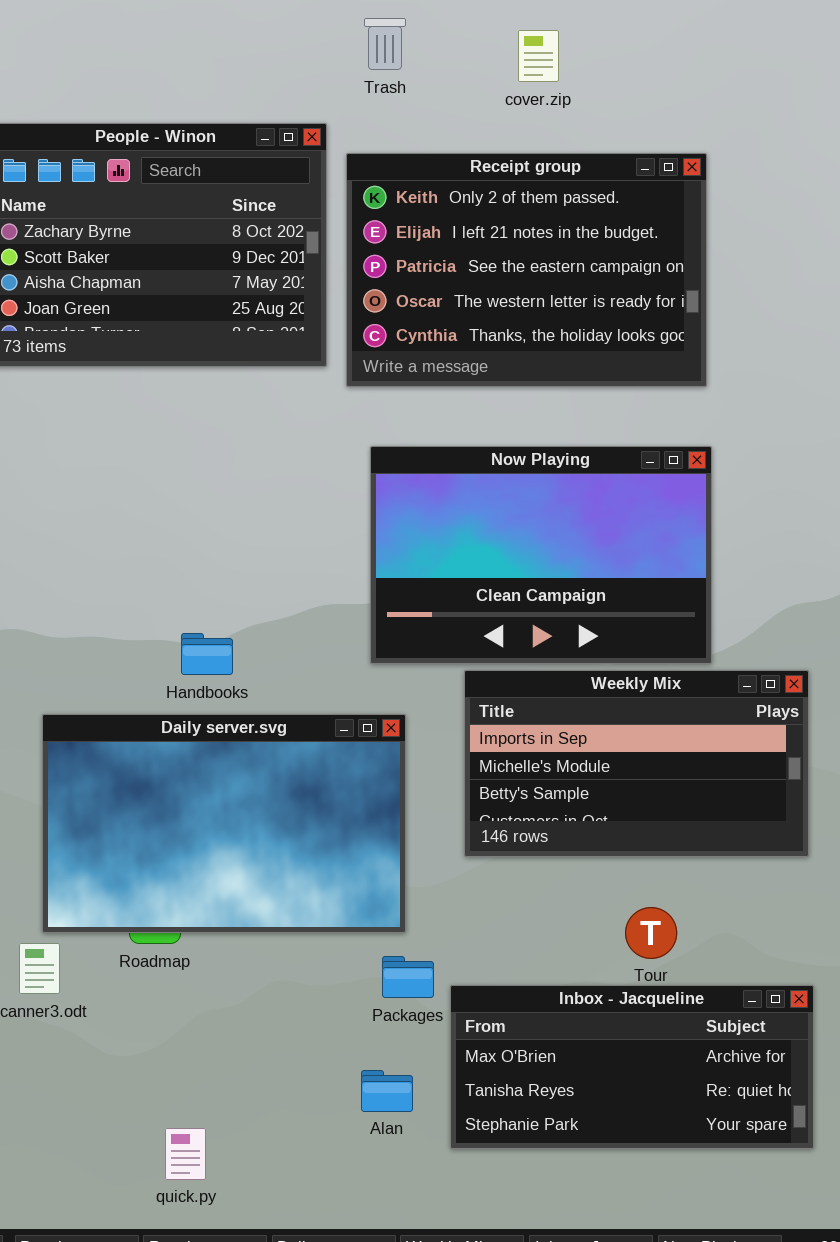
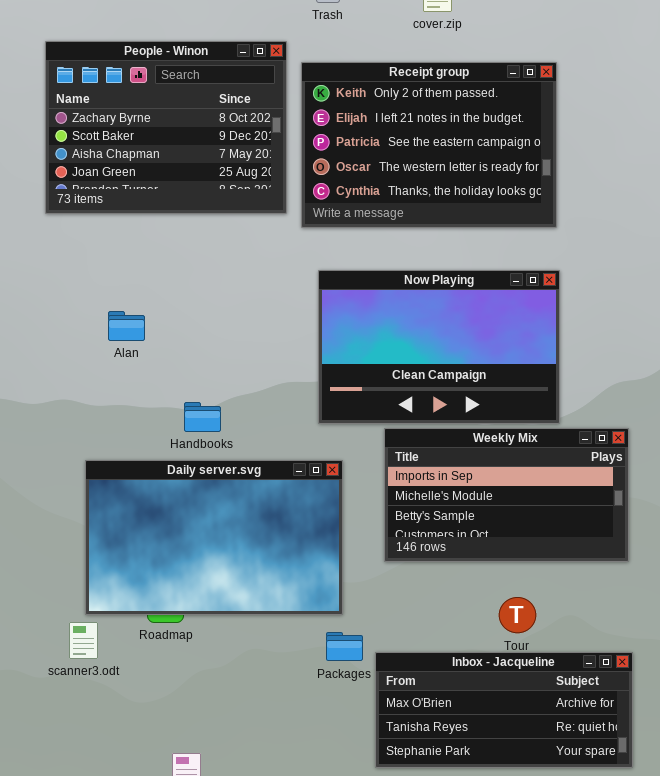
Alan: [361,1070,413,1112] -> [108,311,145,341], moved

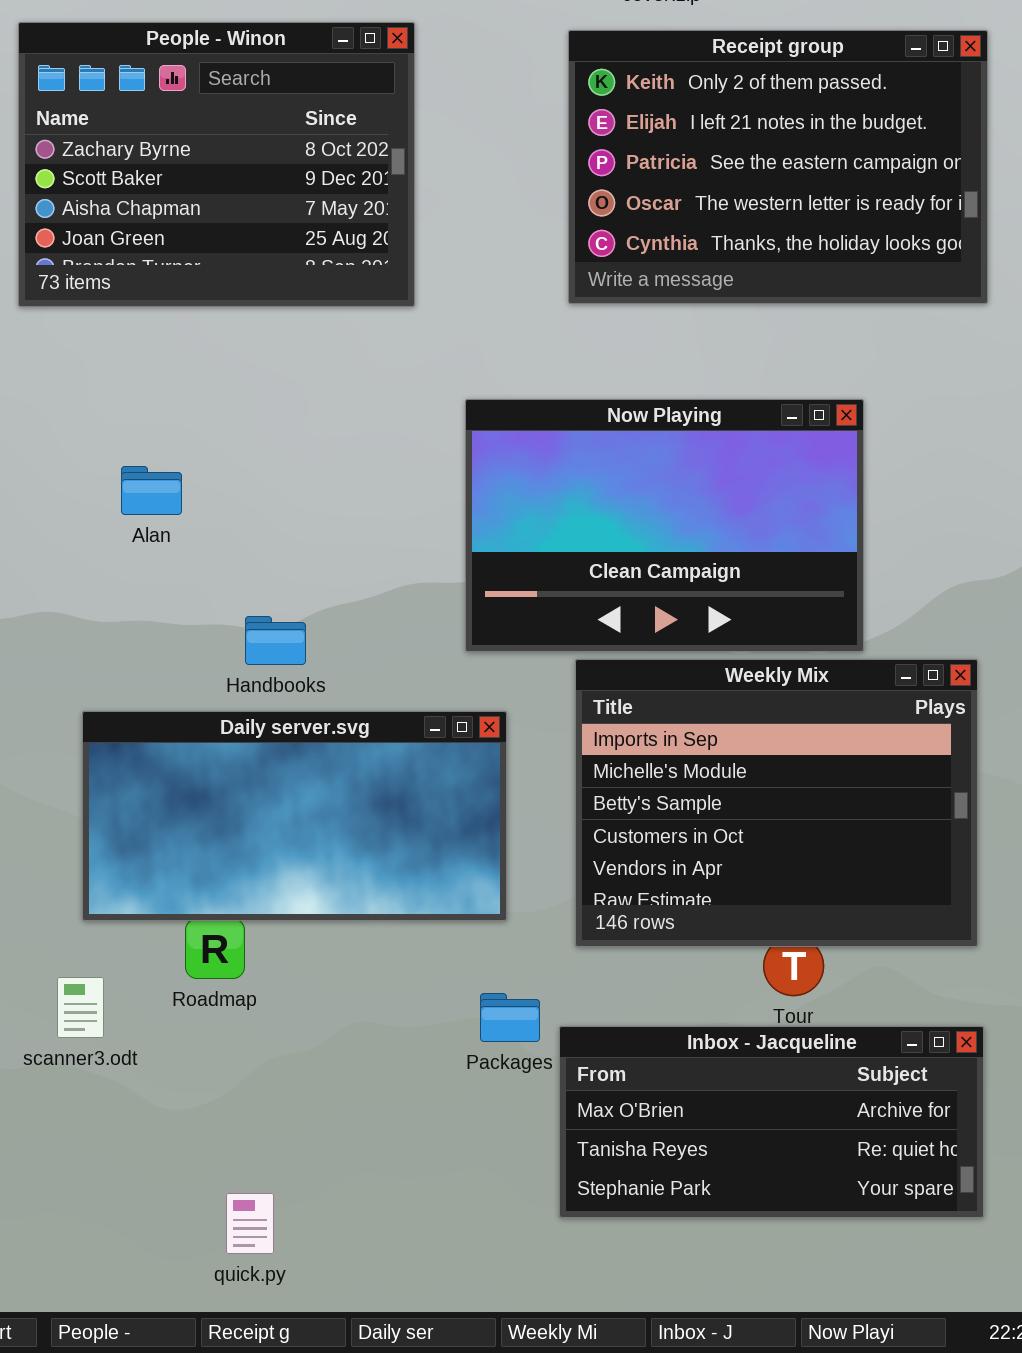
Receipt group: [301,62,557,228] -> [568,30,988,304], moved
Weekly Mix: [384,428,629,562] -> [575,659,978,947], resized
Daily server.svg: [85,460,343,615] -> [82,711,507,921], resized

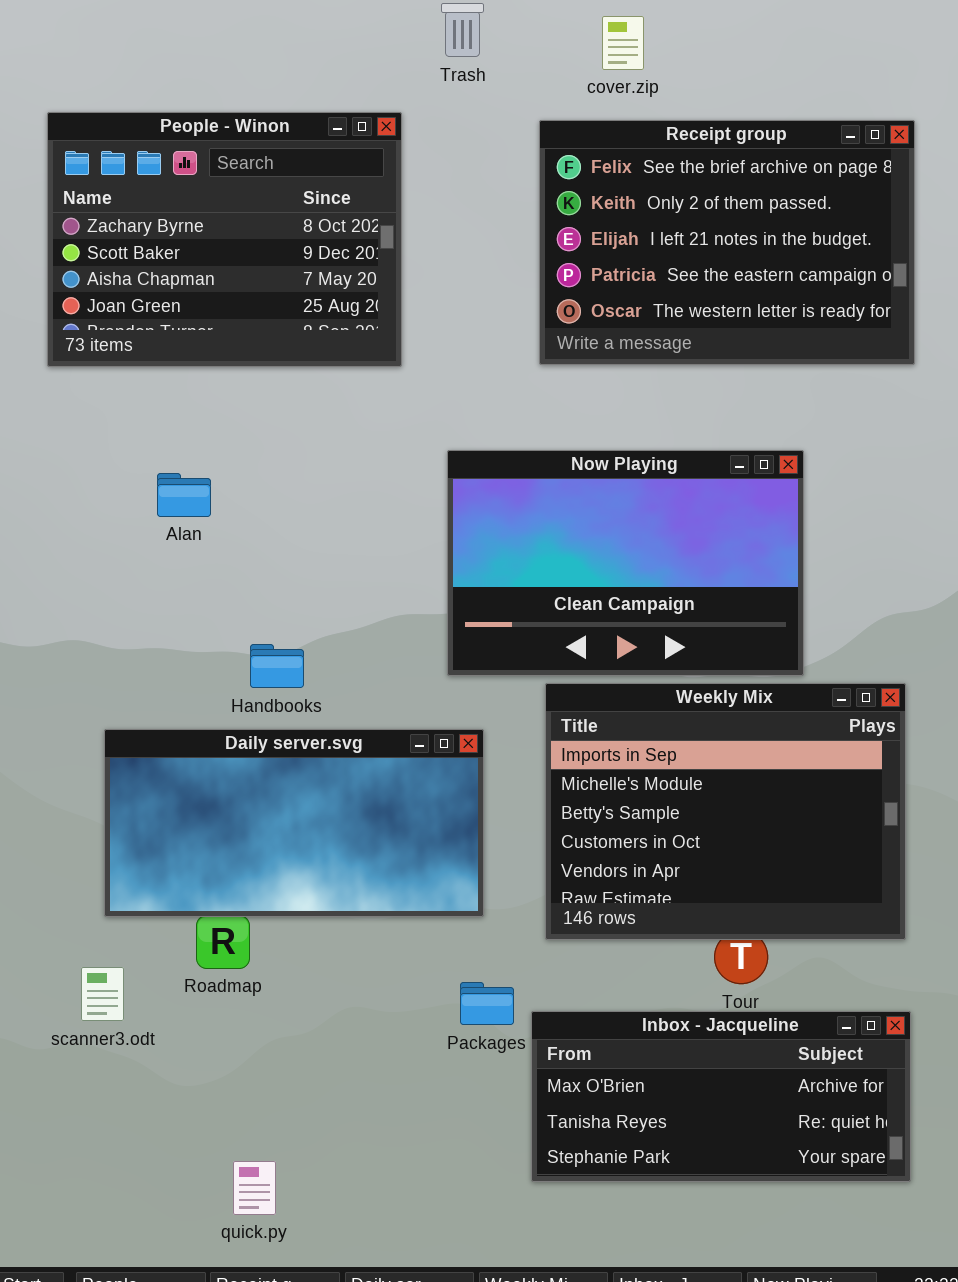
Receipt group: [568,30,988,304] -> [539,120,915,365], scrolled up 1 row
Alan: [121,466,182,515] -> [157,473,211,517], moved

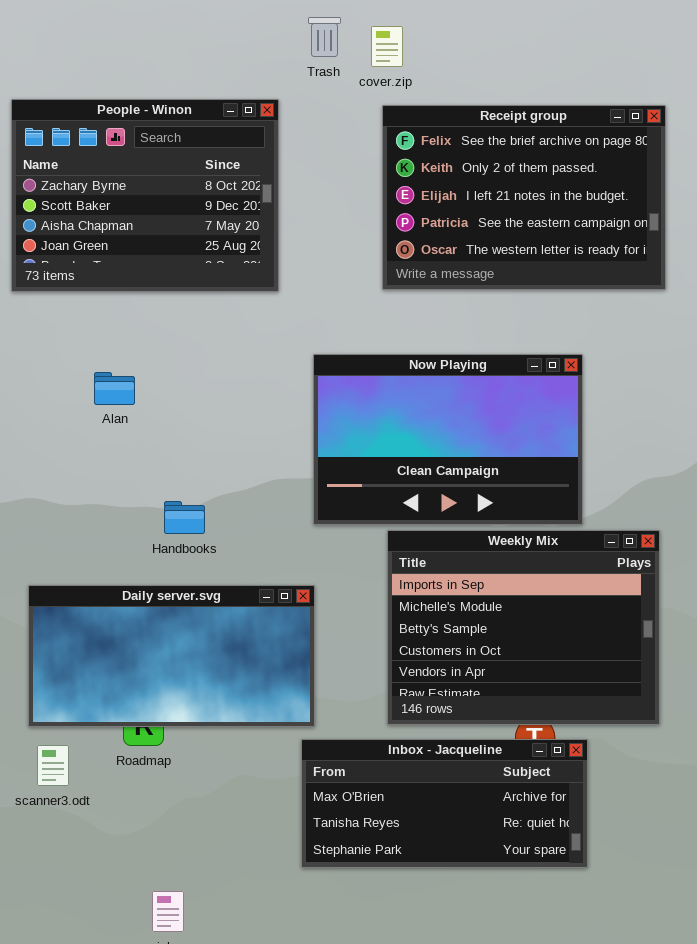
cover.zip: [602,16,644,70] -> [371,26,403,67], moved
Daily server.svg: [104,729,484,917] -> [28,585,315,727], moved
Inbox - Jacqueline: [531,1011,911,1182] -> [301,739,588,868], moved

